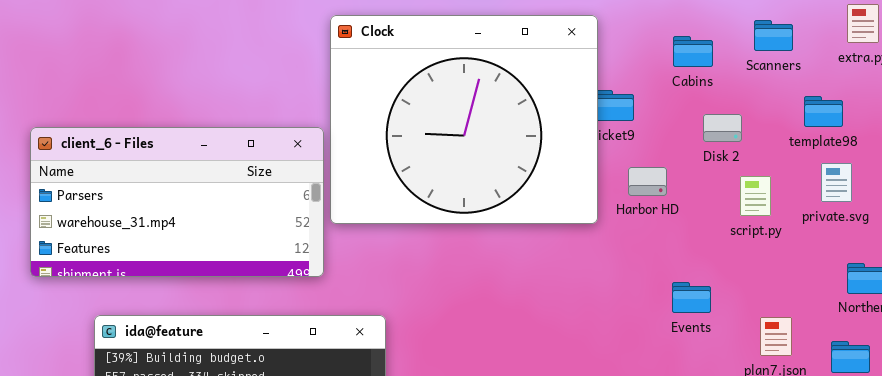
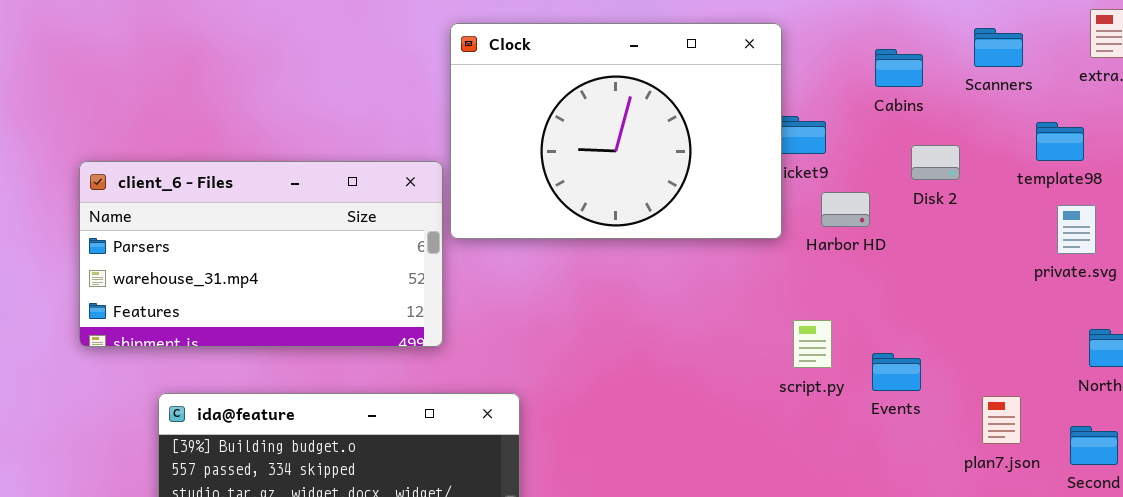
Clock: [330,15,598,224] -> [450,23,782,239], resized
Harbor HD: [628,167,667,196] -> [821,192,870,227], moved
script.py: [740,176,771,216] -> [793,320,832,368], moved

